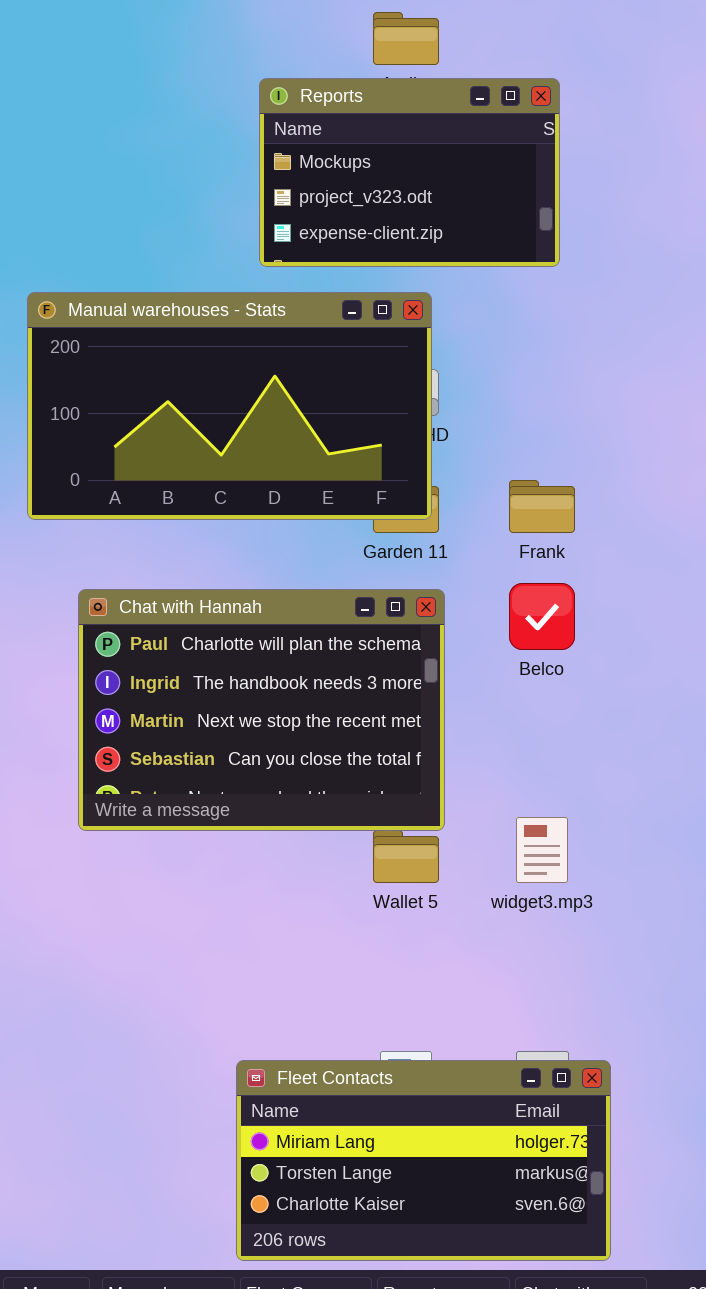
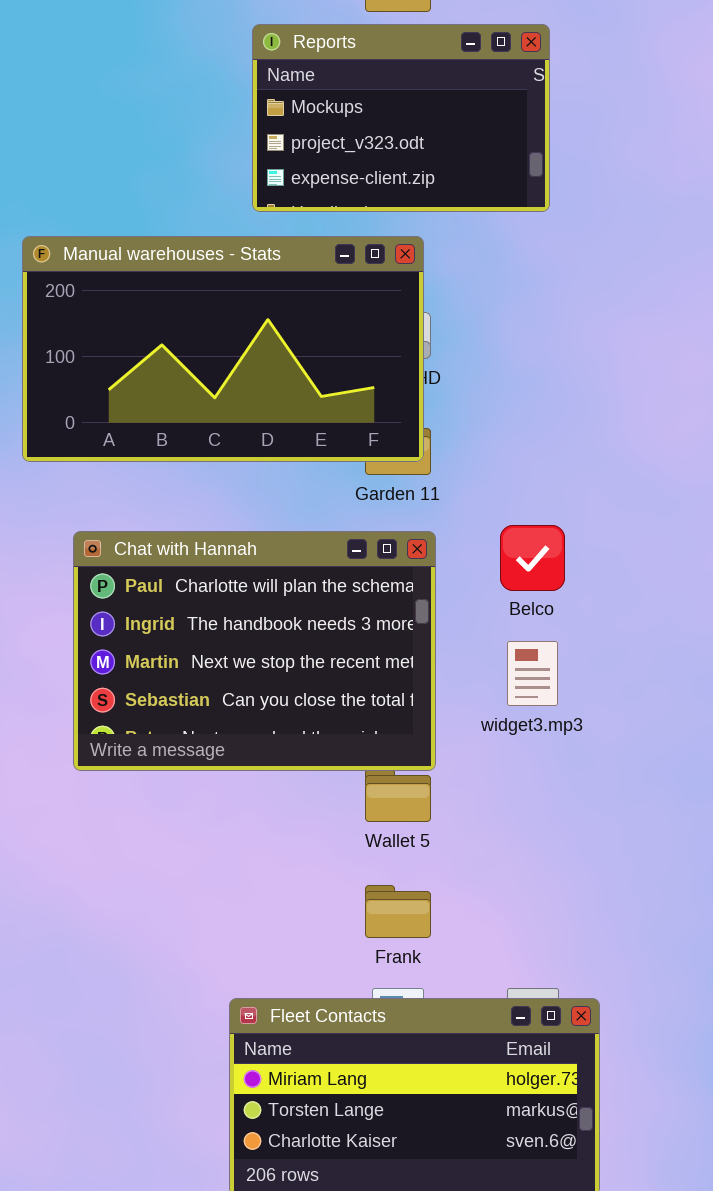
Frank: [509,480,575,533] -> [365,885,431,938], moved
widget3.mp3: [516,817,568,883] -> [507,641,558,706], moved

